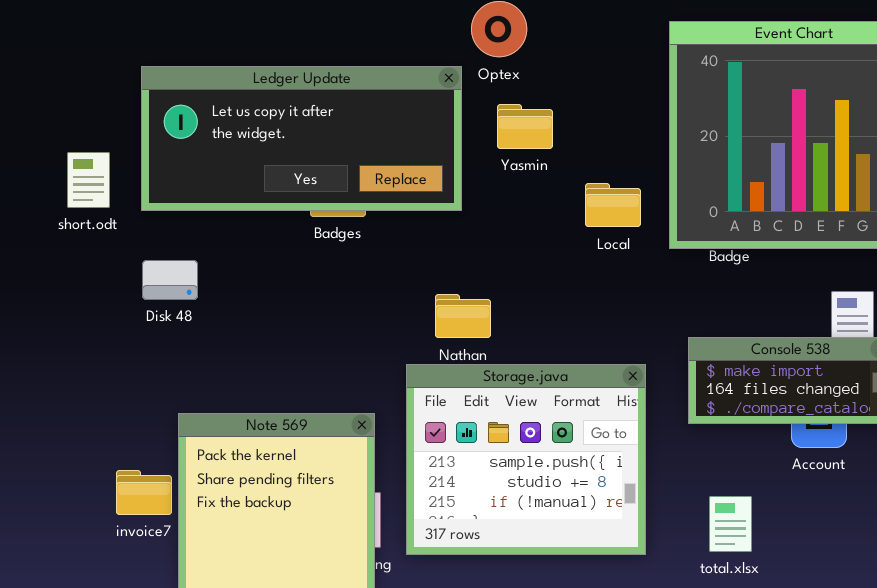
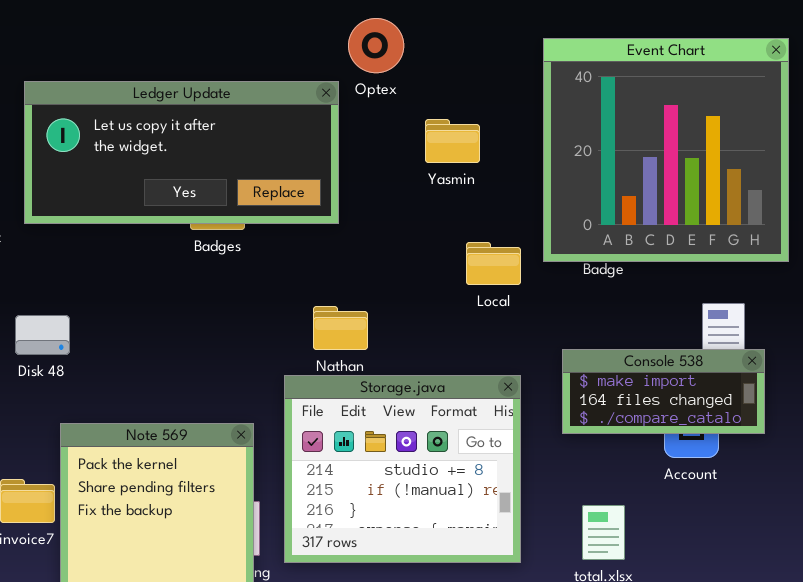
Yasmin: [497,104,553,149] -> [425,119,480,163], moved
Local: [585,183,641,227] -> [466,242,521,285], moved
Disk 48: [142,260,198,300] -> [15,315,70,355], moved
Storage.java: [406,364,646,555] -> [284,375,521,563], scrolled down 1 row

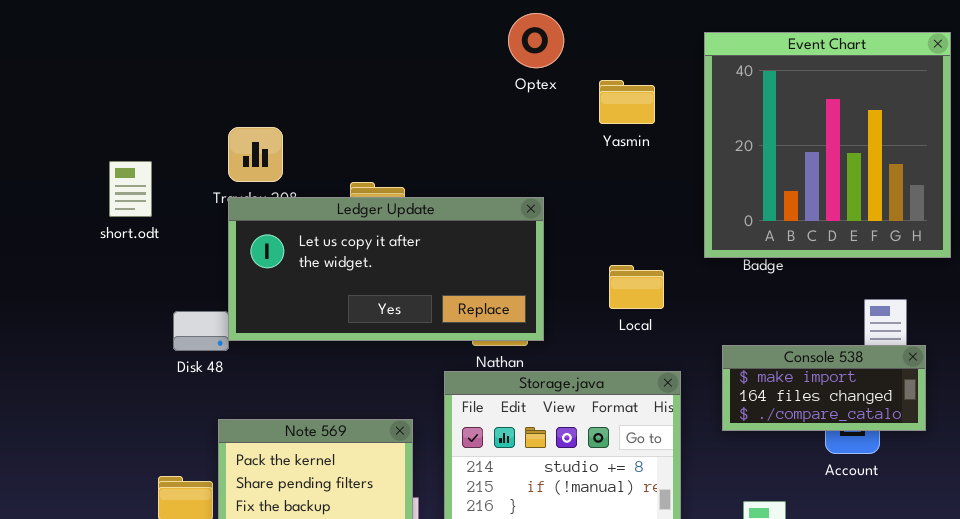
Ledger Update: [24,81,339,224] -> [228,197,544,341], moved
Yasmin: [425,119,480,163] -> [599,80,655,124], moved
Local: [466,242,521,285] -> [609,265,664,309], moved

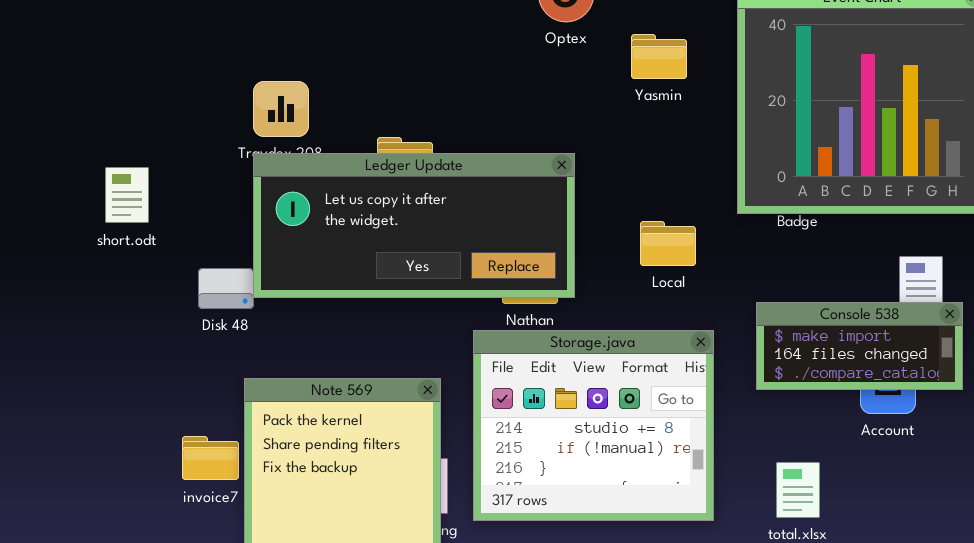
short.odt: [109,161,152,217] -> [105,167,149,223], moved

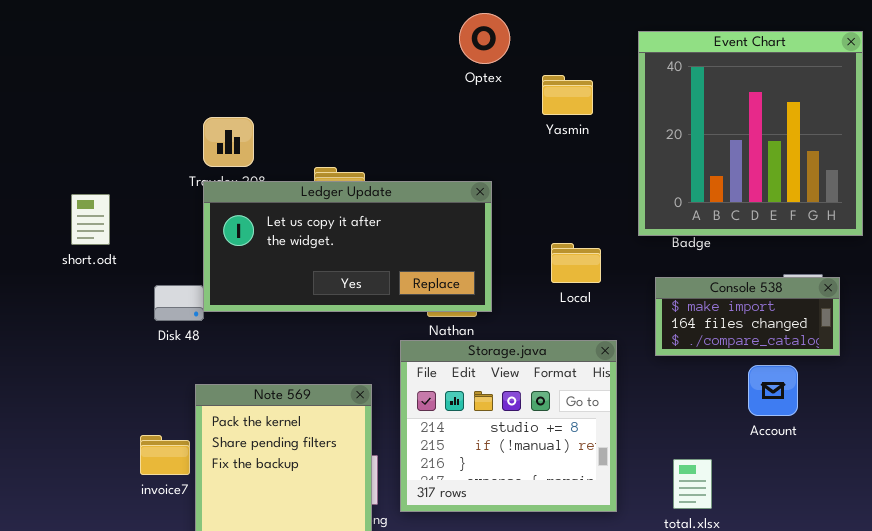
Console 538: [756,302,963,390] -> [655,277,840,356], moved

